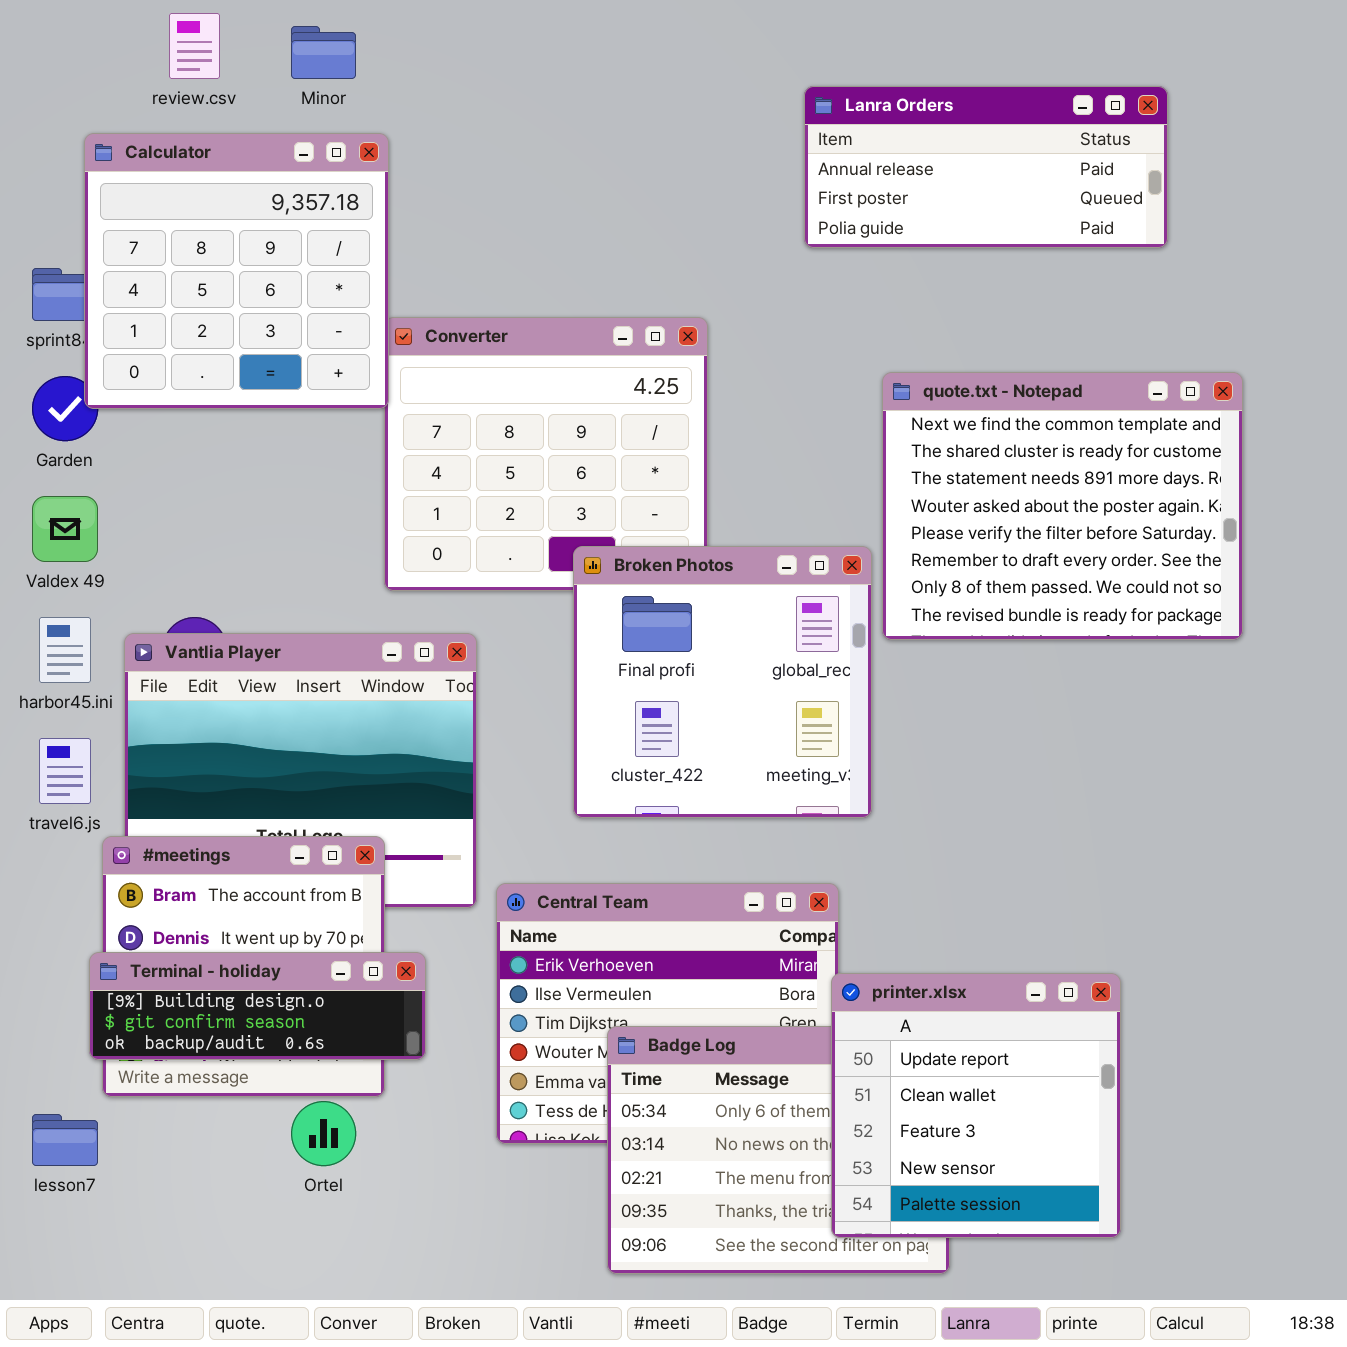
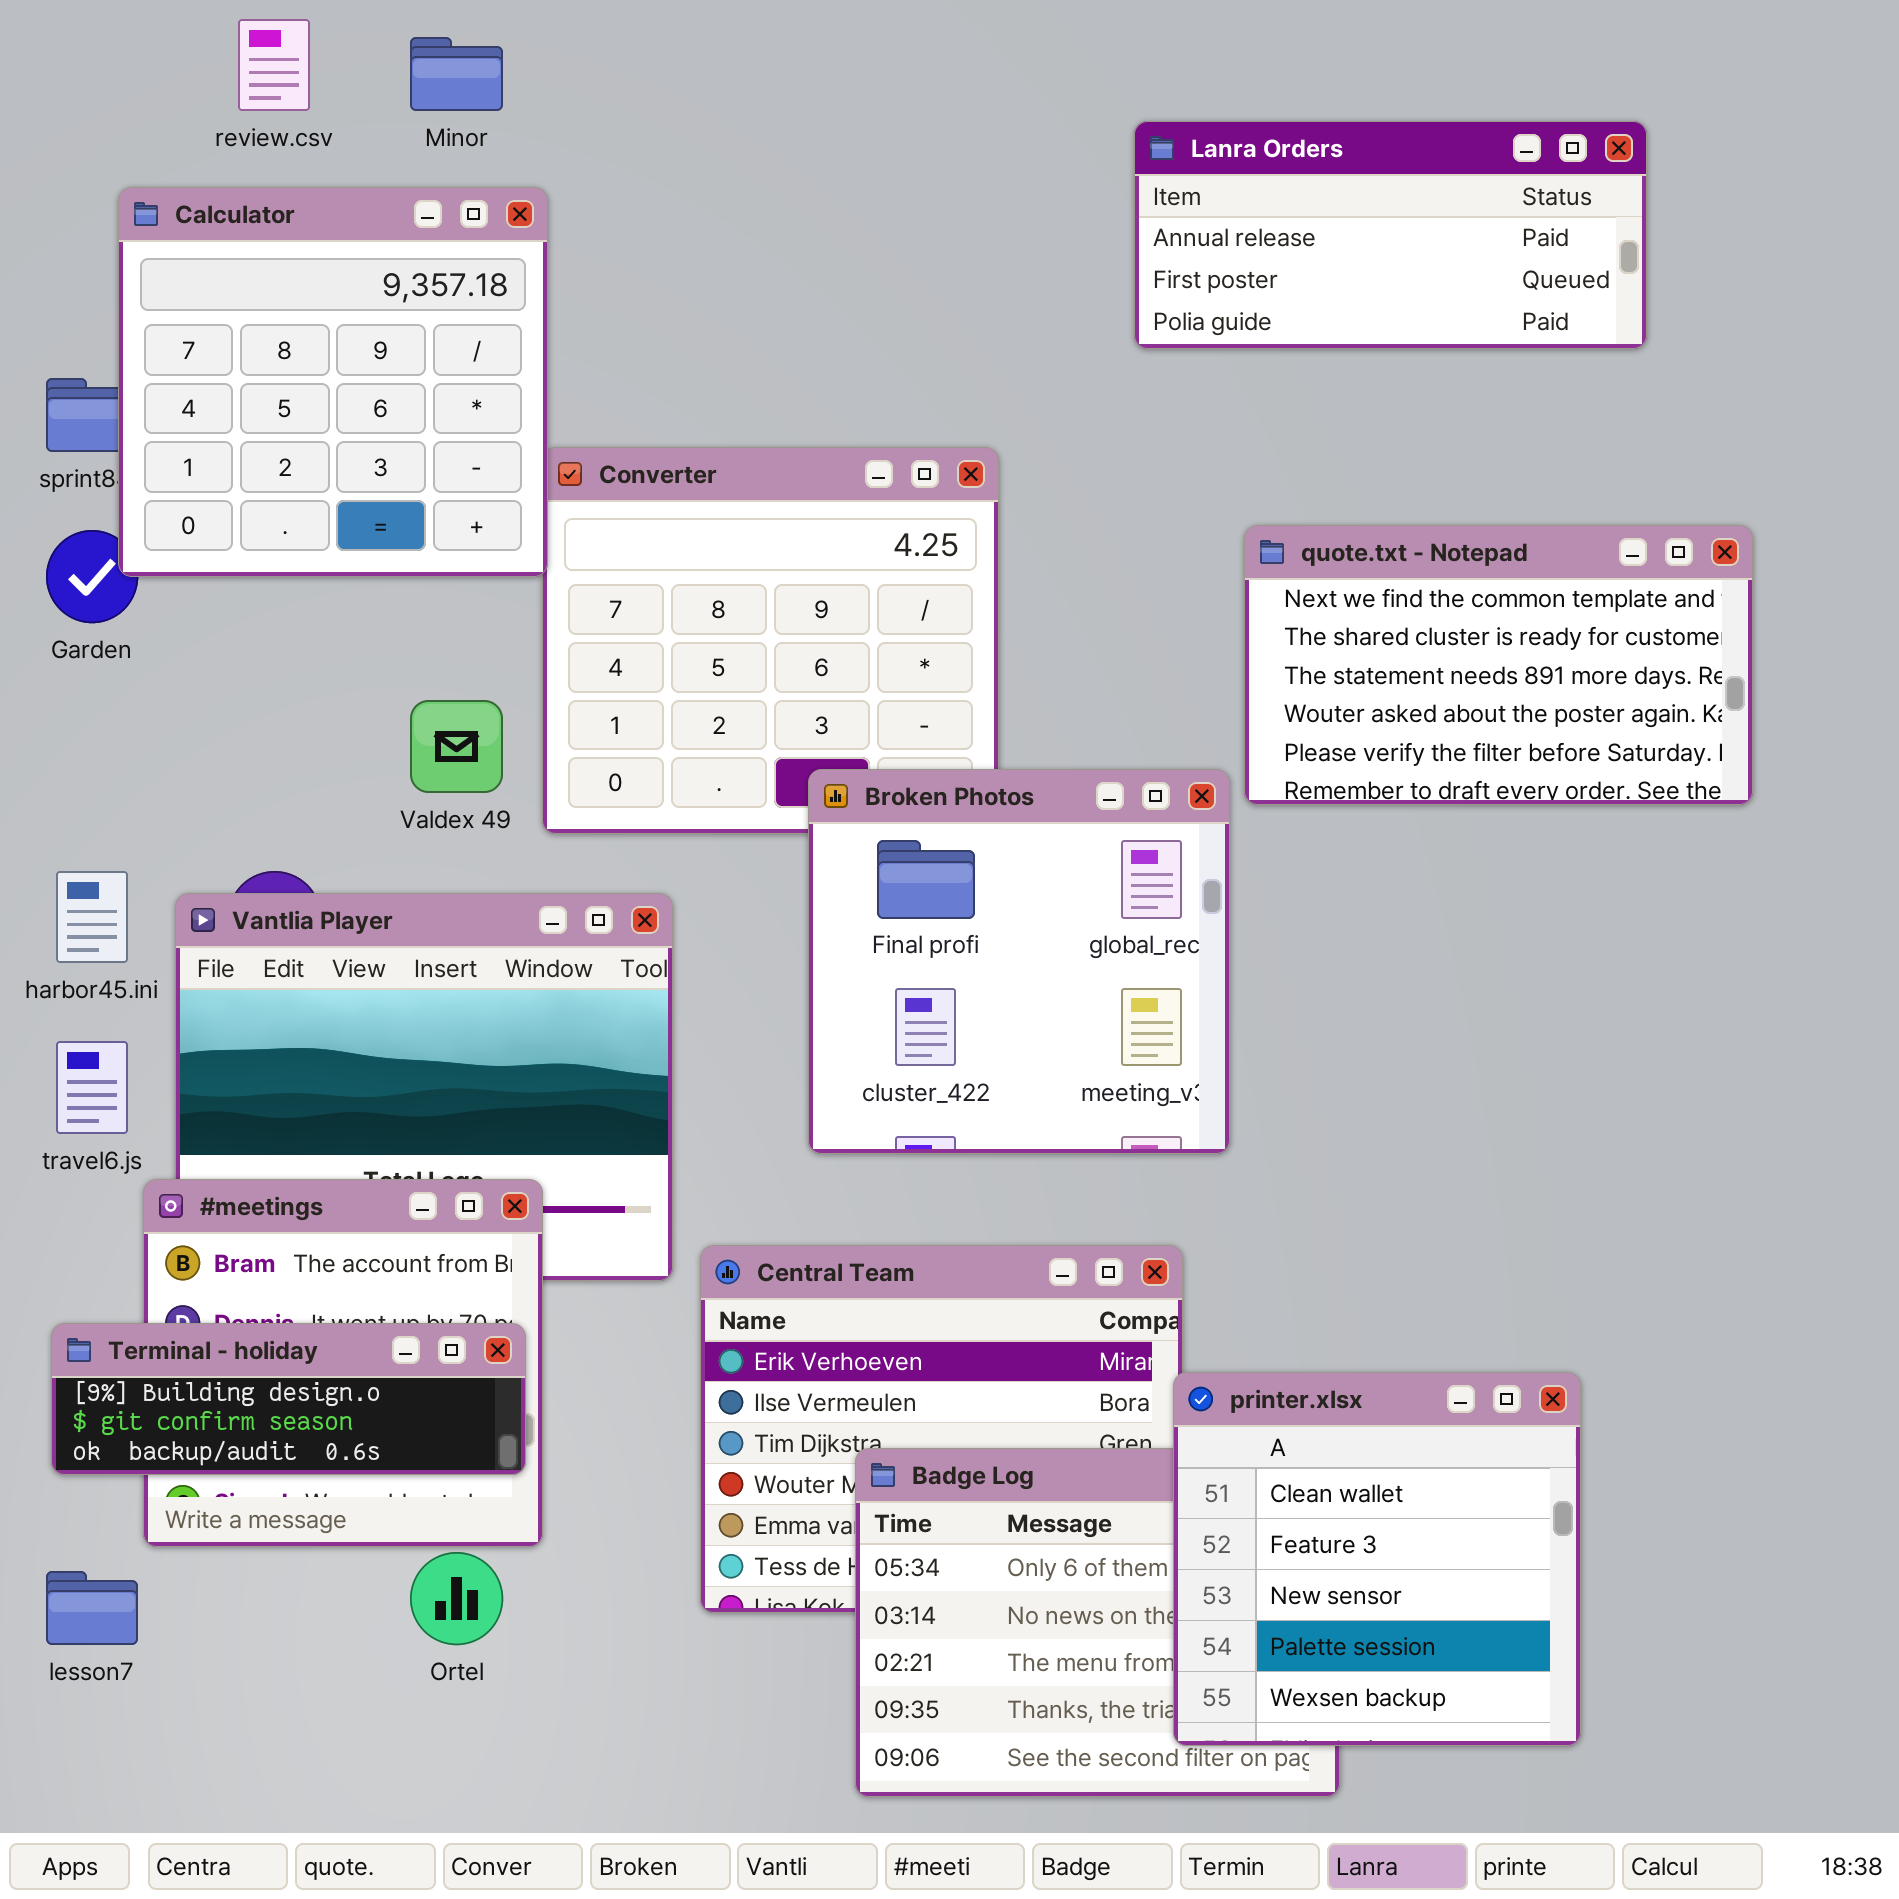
quote.txt - Notepad: [882,372,1243,640] -> [1244,525,1753,805], resized
Valdex 49: [32,496,98,562] -> [410,700,503,793], moved
Terminal - holiday: [89,952,426,1060] -> [51,1323,526,1475], moved
printer.xlsx: [831,973,1121,1238] -> [1173,1372,1581,1746], scrolled down 1 row

